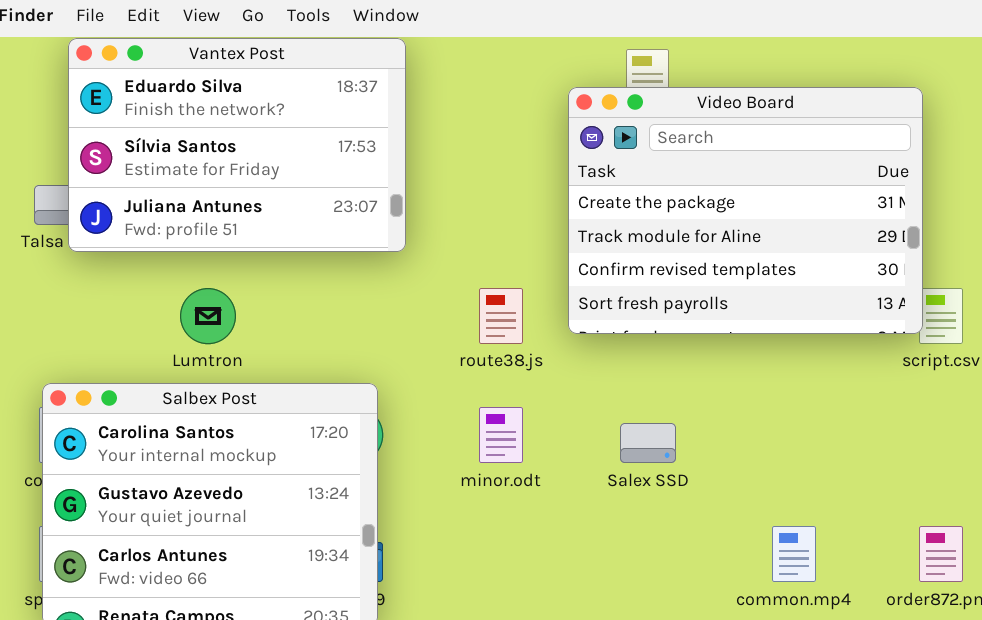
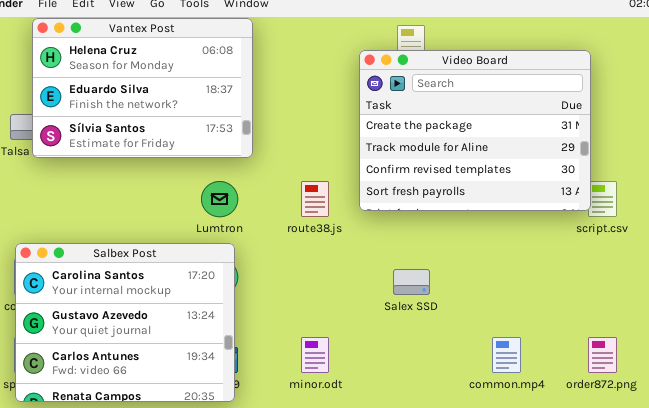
Vantex Post: [68,38,406,252] -> [32,18,253,158], scrolled up 1 row
Lumtron: [180,288,236,344] -> [201,181,238,217], moved
minor.odt: [479,407,523,463] -> [301,337,329,373], moved

